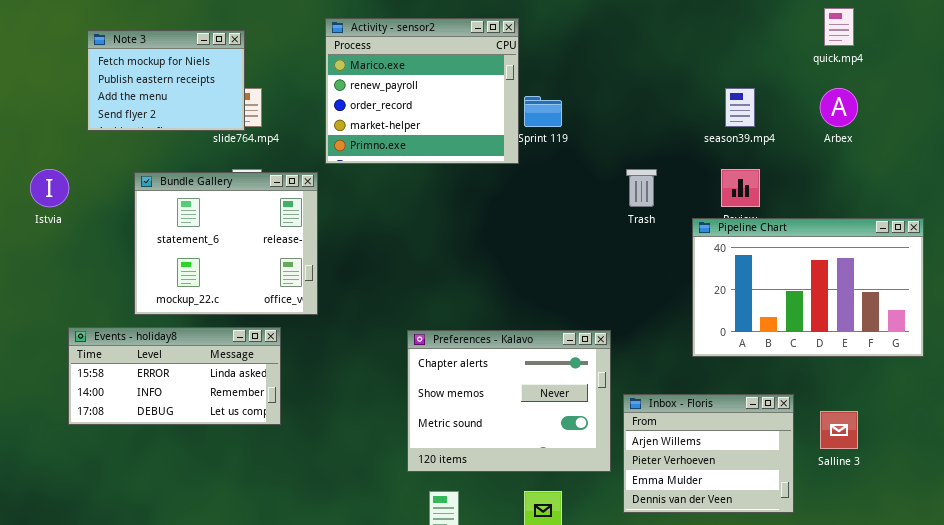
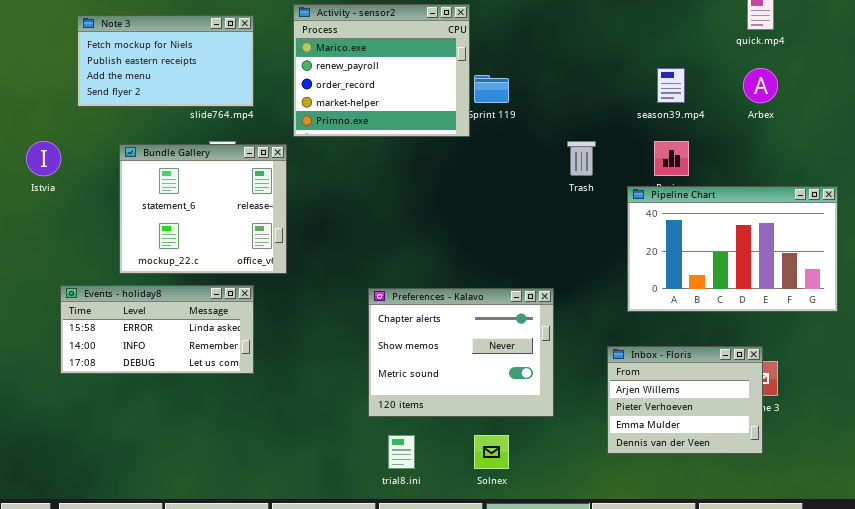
Note 3: [87,30,245,131] -> [77,15,254,107], resized
Inbox - Floris: [623,394,794,513] -> [607,346,763,454], moved

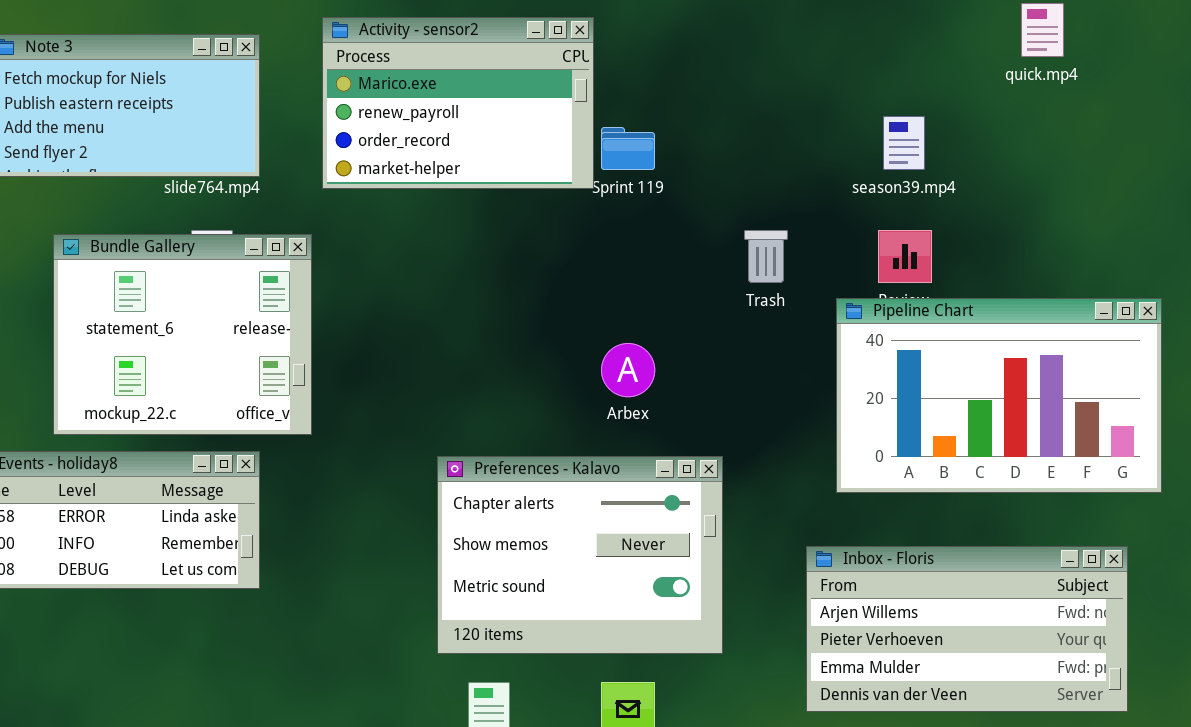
Activity - sensor2: [293,4,470,137] -> [322,17,594,189], resized
Arbex: [743,68,778,103] -> [601,343,655,397], moved
Inbox - Floris: [607,346,763,454] -> [806,546,1128,712], resized

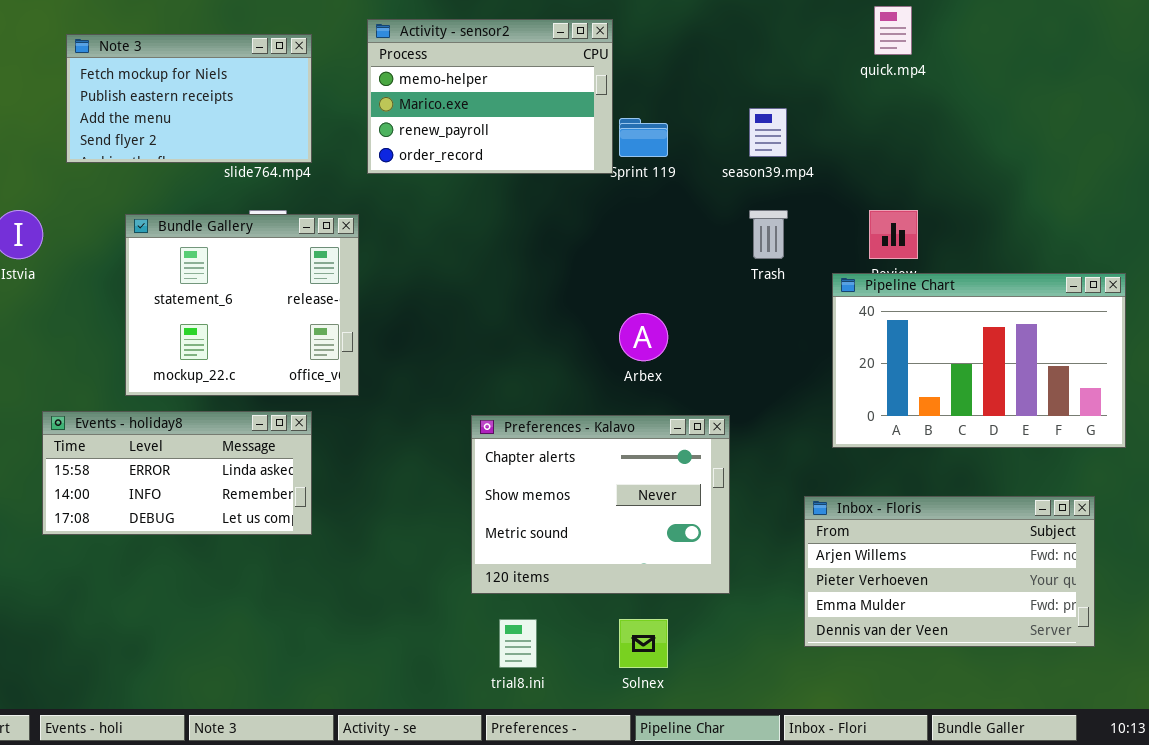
quick.mp4: [1021,3,1064,57] -> [874,6,912,55], moved
Activity - sensor2: [322,17,594,189] -> [367,19,613,174], scrolled up 1 row
season39.mp4: [883,116,925,170] -> [749,108,787,157], moved

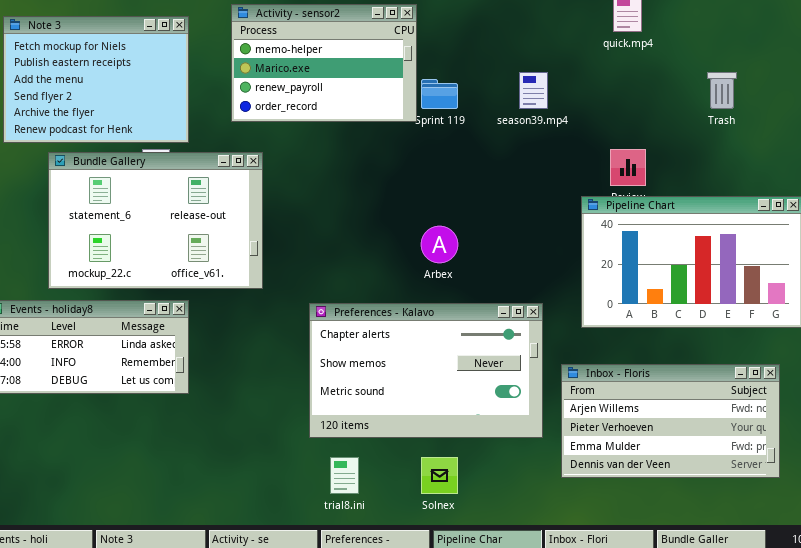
Note 3: [66,34,312,163] -> [3,16,189,143], resized
Trash: [749,210,788,259] -> [707,72,737,109], moved
Bundle Gallery: [125,214,359,396] -> [48,152,263,289], resized
Preferences - Kalavo: [471,415,730,594] -> [309,303,543,438], resized

